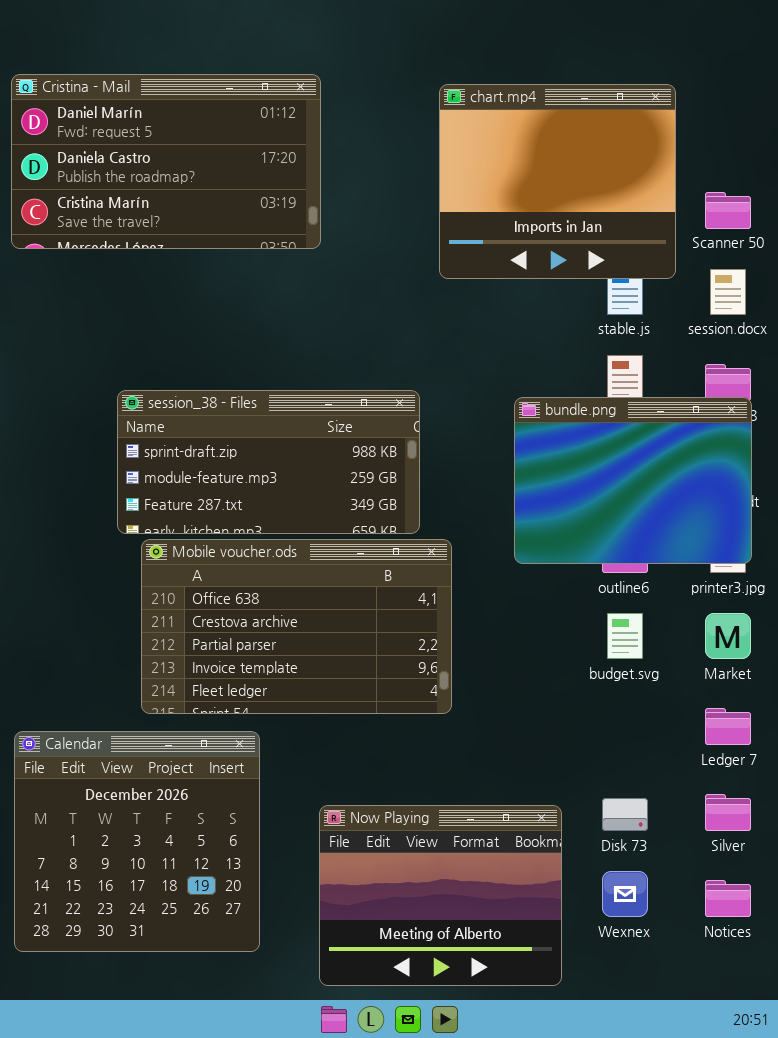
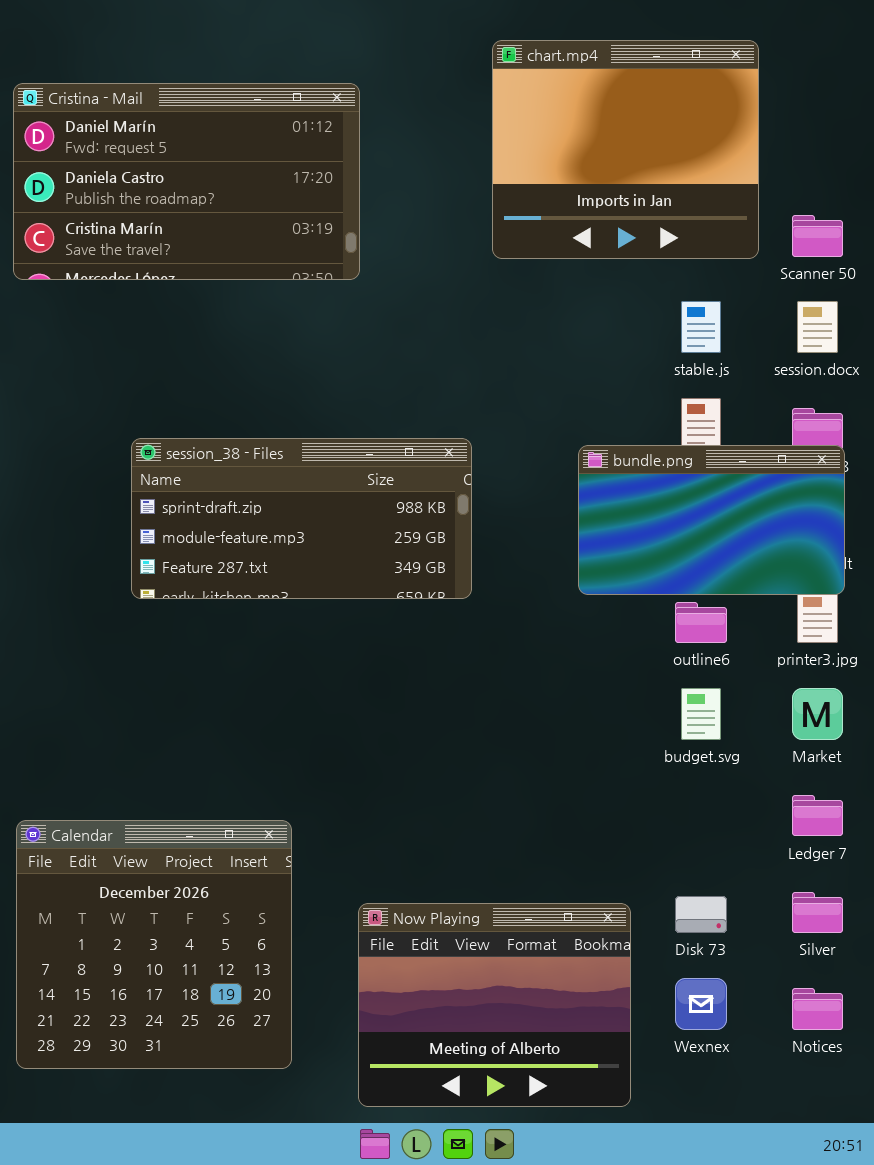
chart.mp4: [439,84,676,279] -> [492,40,759,259], moved
bundle.png: [514,397,752,564] -> [578,445,845,595], resized
Mobile voucher.ods: [141,539,452,714] -> none, closed

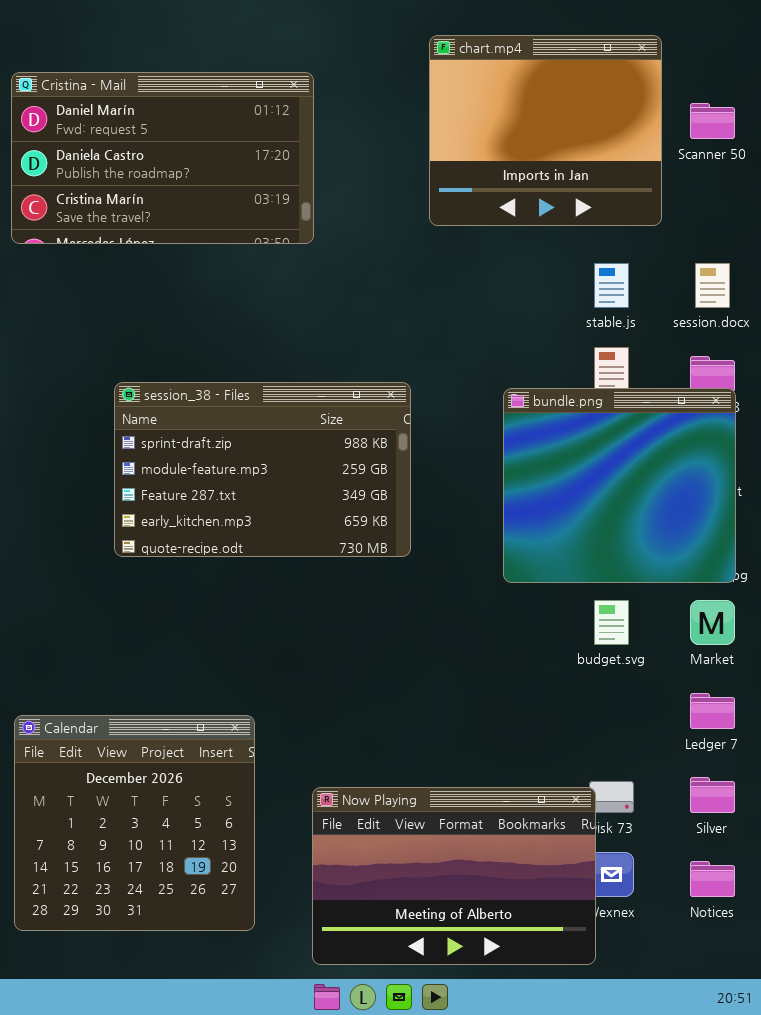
Scanner 50: [792,215,843,257] -> [690,103,735,139], moved
session_38 - Files: [131,438,472,599] -> [114,382,411,557], resized
bundle.png: [578,445,845,595] -> [503,388,736,583], resized
Now Playing: [358,903,631,1107] -> [312,787,596,965], resized

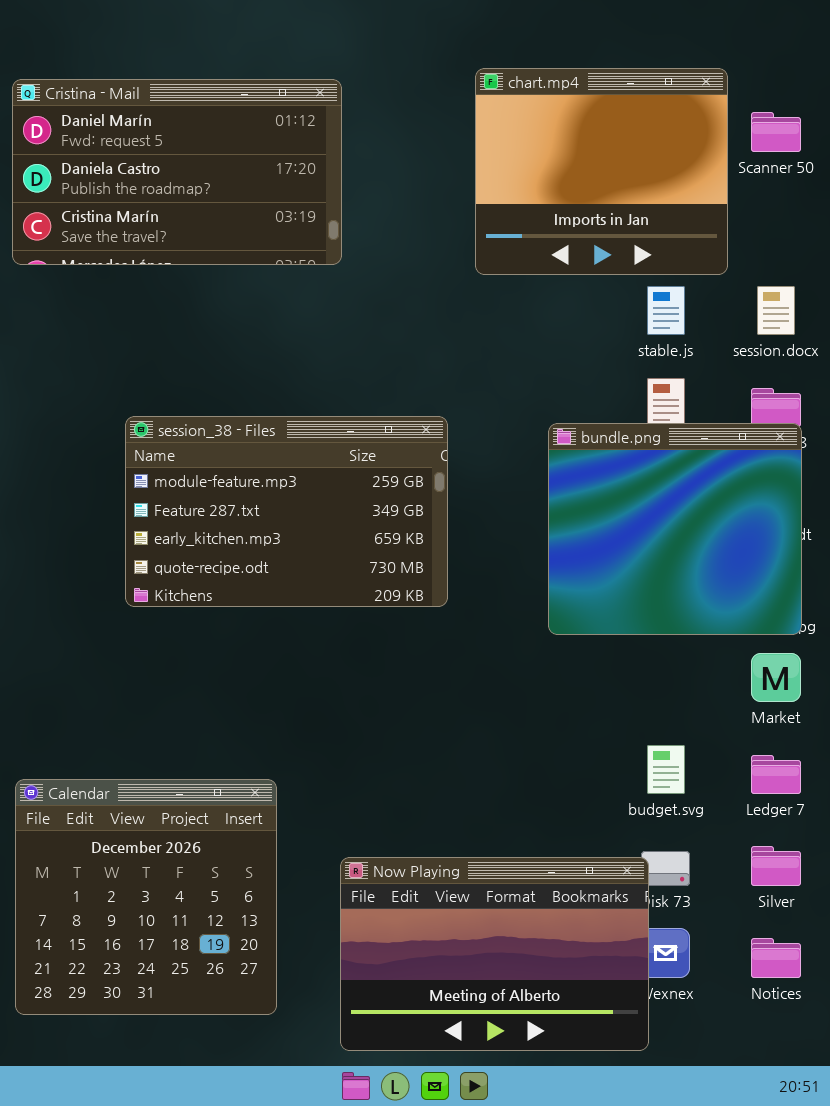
chart.mp4: [429,35,662,226] -> [475,68,728,275], moved
session_38 - Files: [114,382,411,557] -> [125,416,448,607], scrolled down 1 row
budget.svg: [594,600,629,645] -> [647,745,685,794], moved

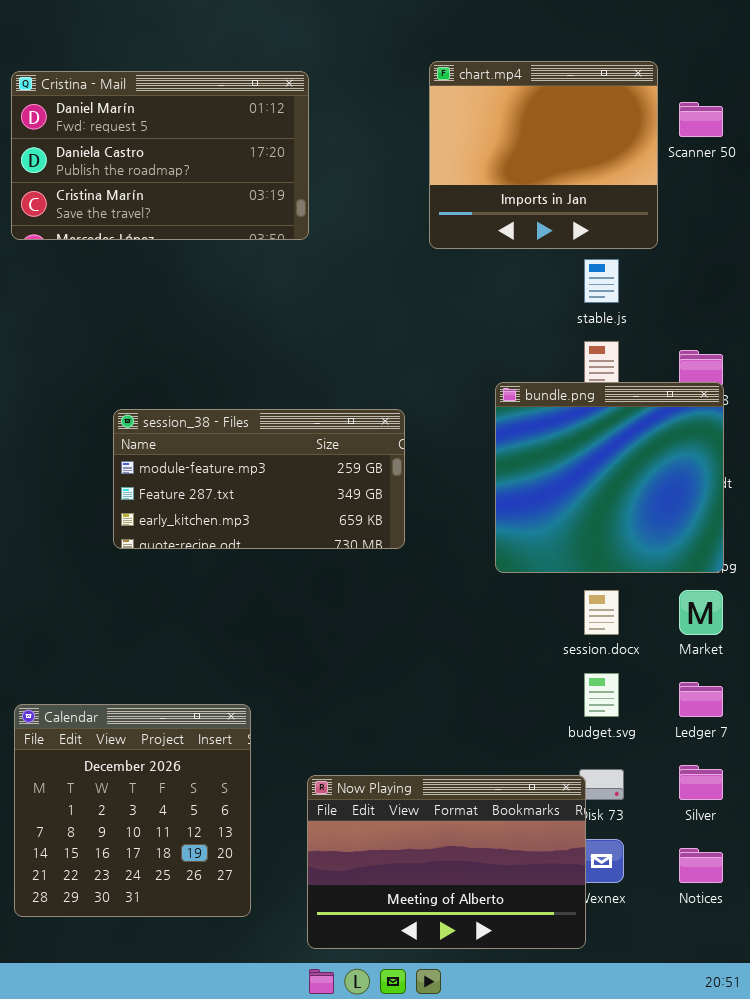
session.docx: [757,286,795,335] -> [584,590,619,635], moved
session_38 - Files: [125,416,448,607] -> [113,409,405,549], resized

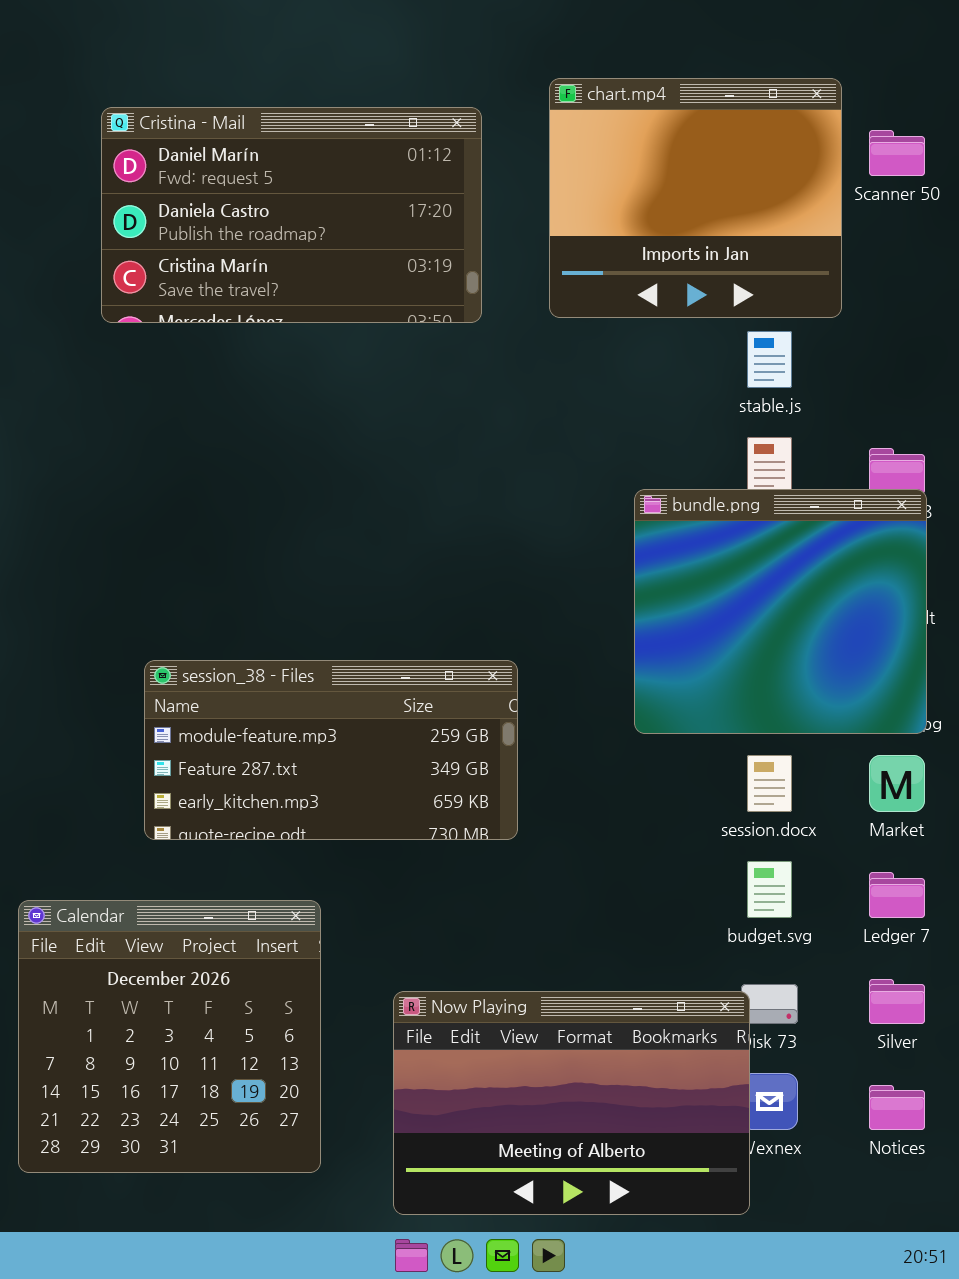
Cristina - Mail: [11,71,309,240] -> [101,107,482,323], moved
session_38 - Files: [113,409,405,549] -> [144,660,518,840], moved

